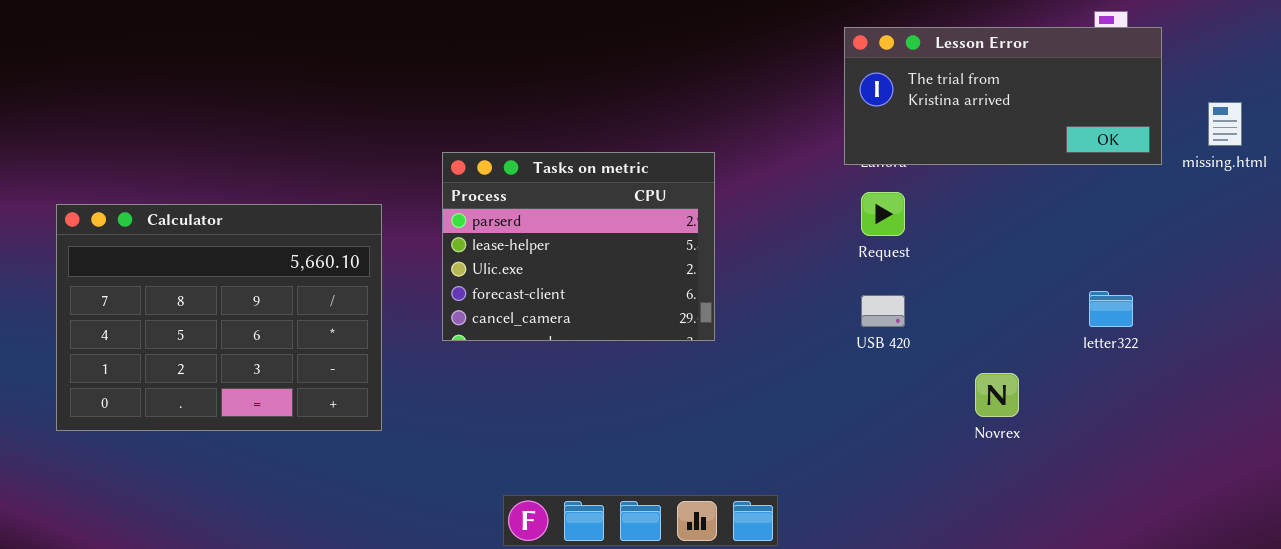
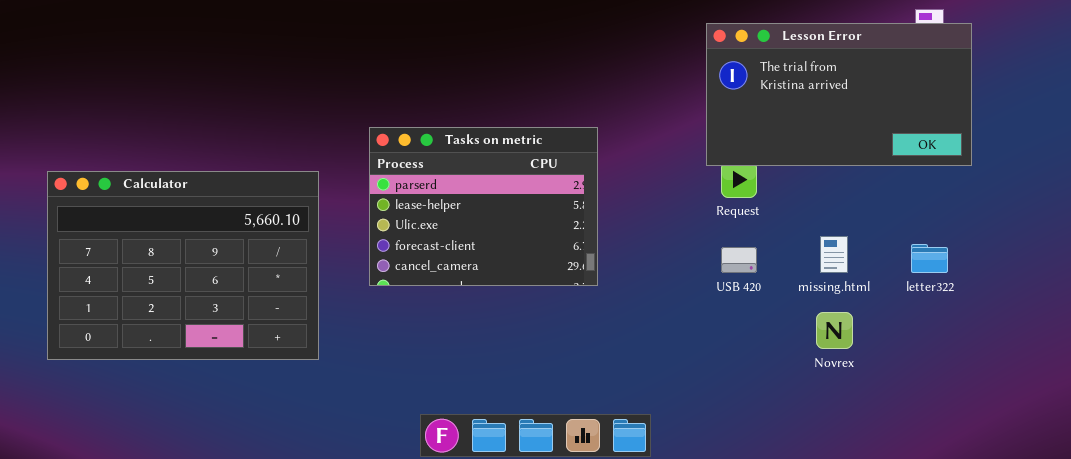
Lesson Error: [844,27,1162,165] -> [706,23,972,166], resized
missing.html: [1208,102,1242,146] -> [820,236,848,273], moved

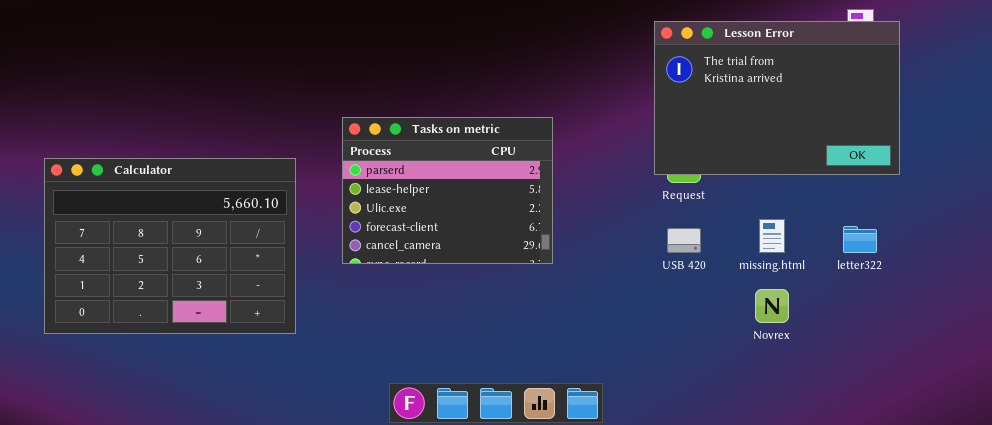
Lesson Error: [706,23,972,166] -> [654,21,900,175], resized

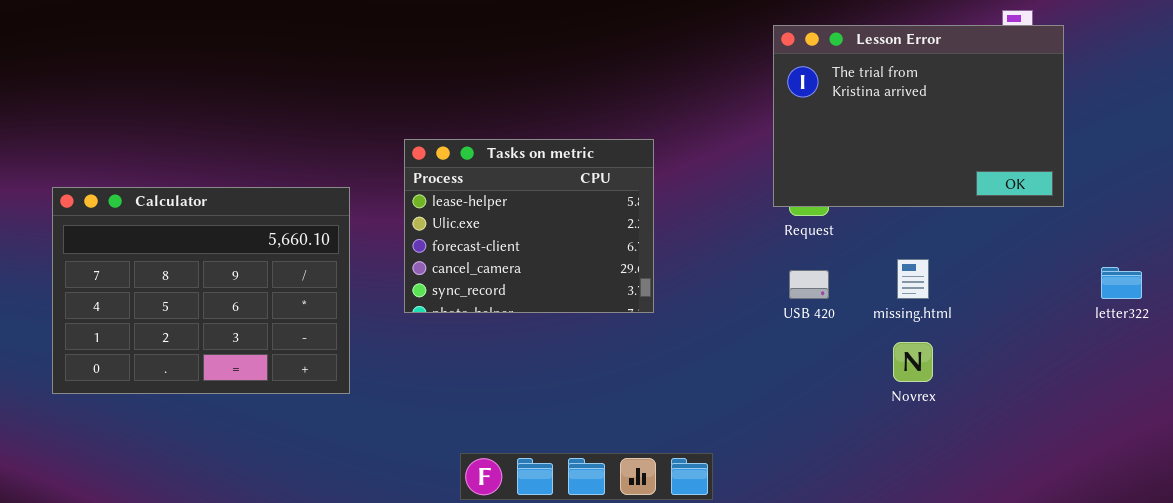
Tasks on metric: [342,117,553,264] -> [404,139,654,313], scrolled down 1 row
letter322: [843,226,877,253] -> [1101,267,1142,299], moved

